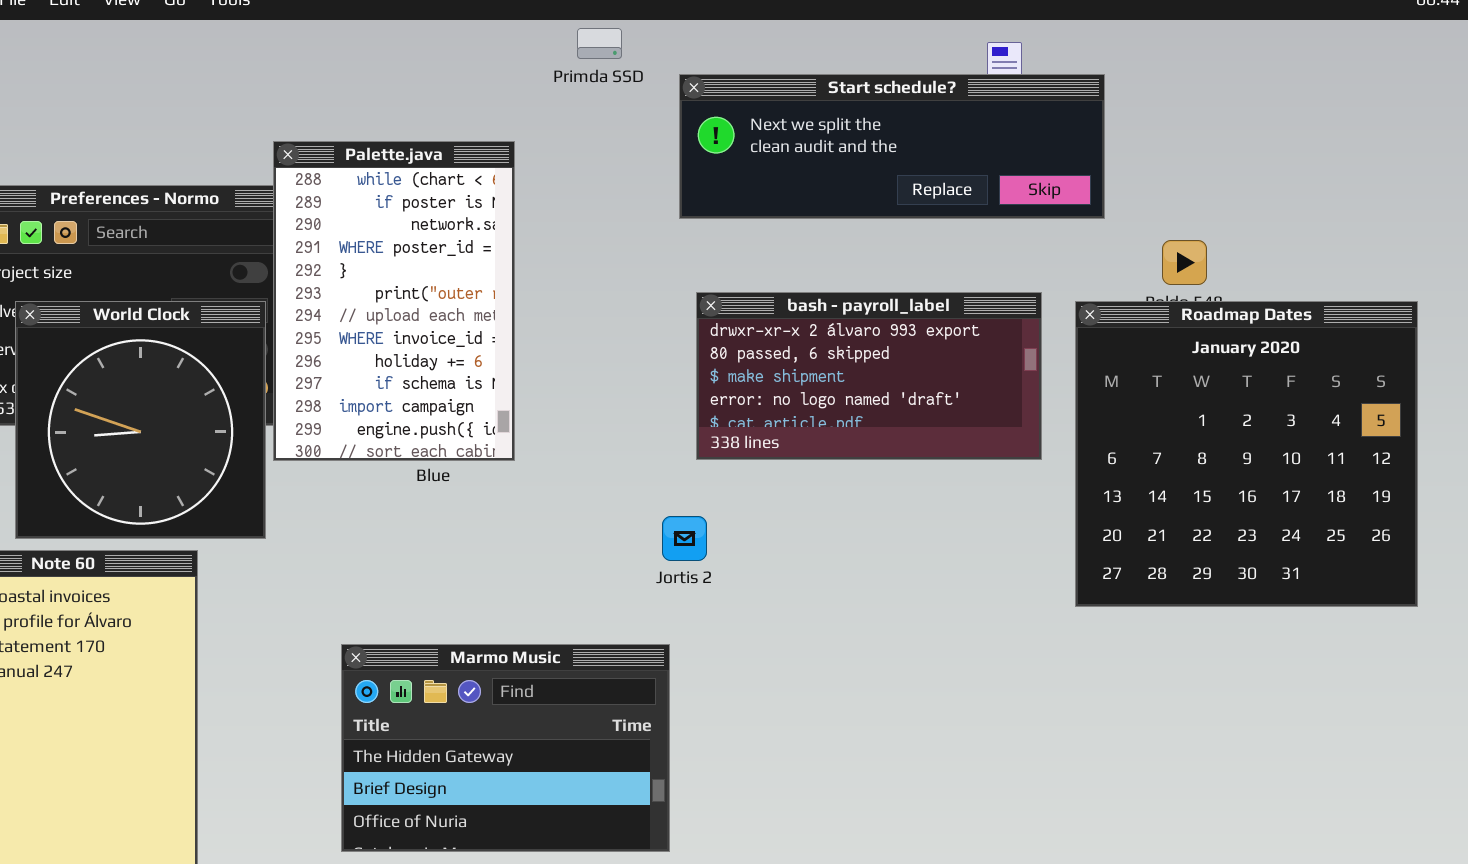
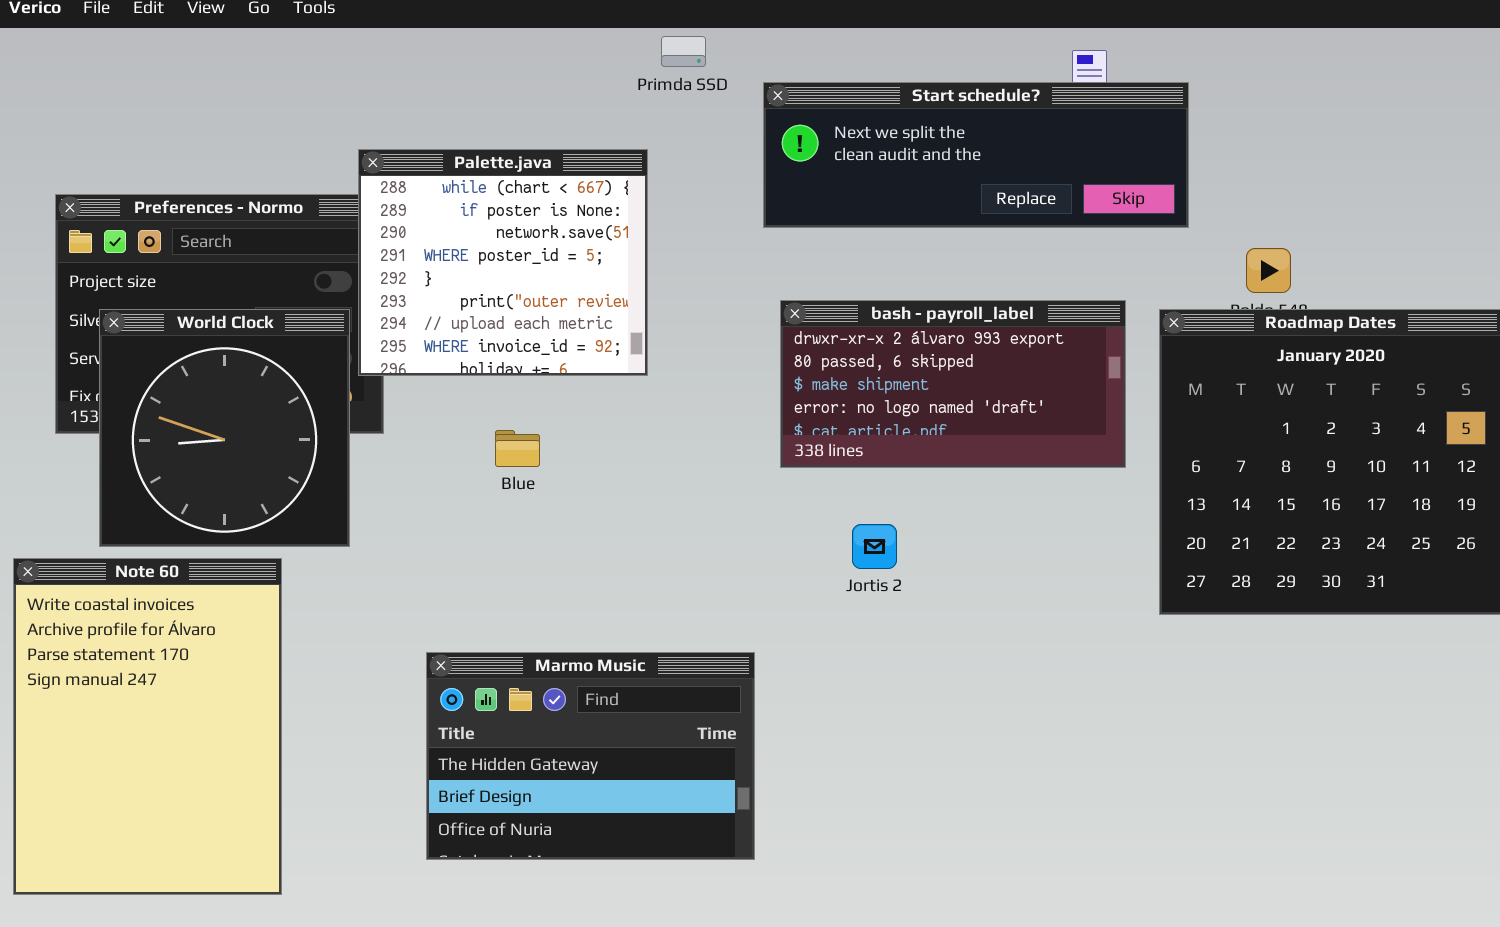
Palette.java: [273,141,515,461] -> [358,149,648,376], resized
Jortis 2: [662,516,707,561] -> [852,524,897,569], moved

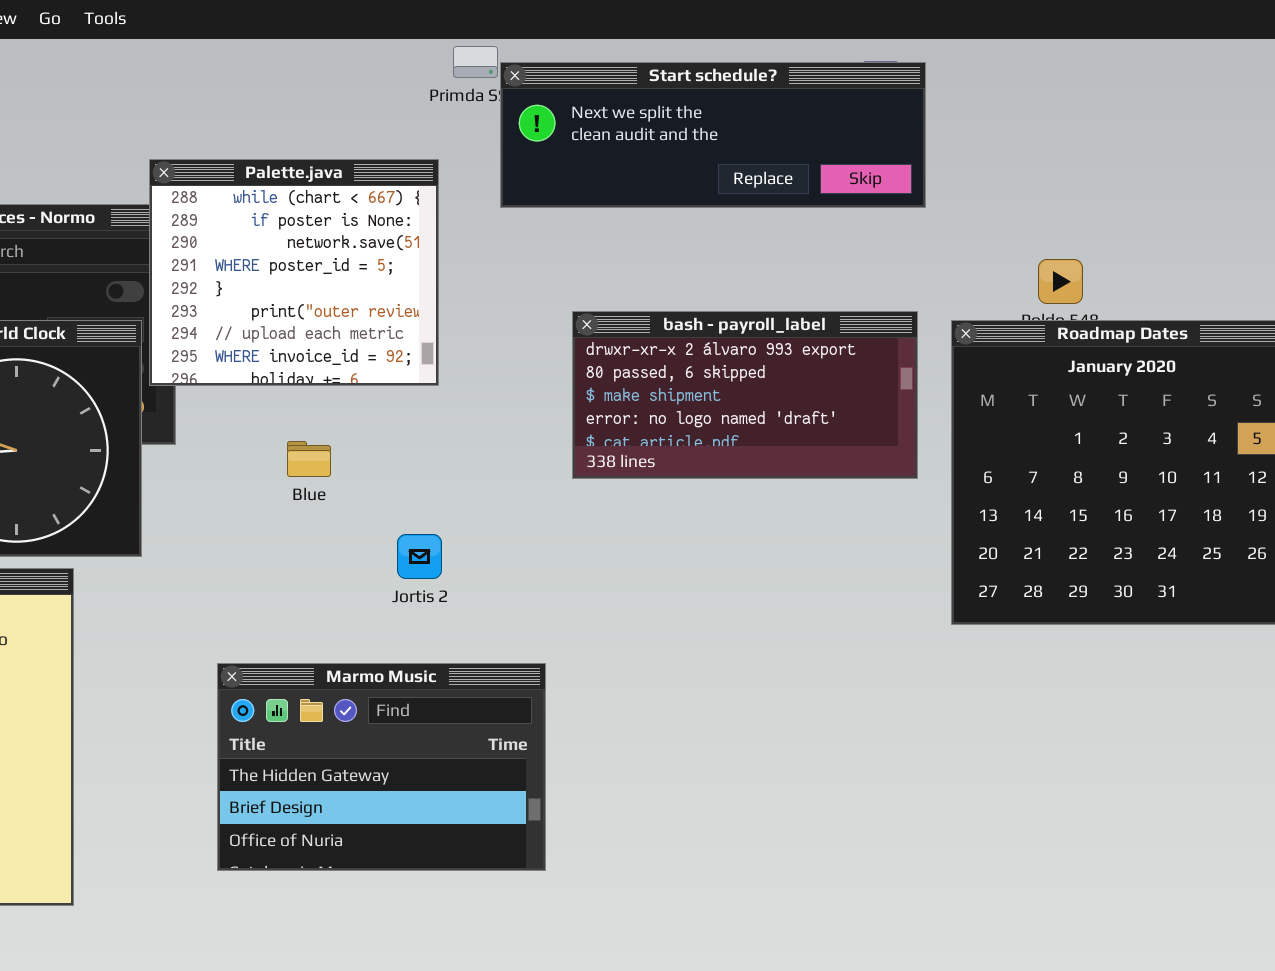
Start schedule?: [763,82,1189,228] -> [500,62,926,208], moved
Jortis 2: [852,524,897,569] -> [397,534,442,579], moved

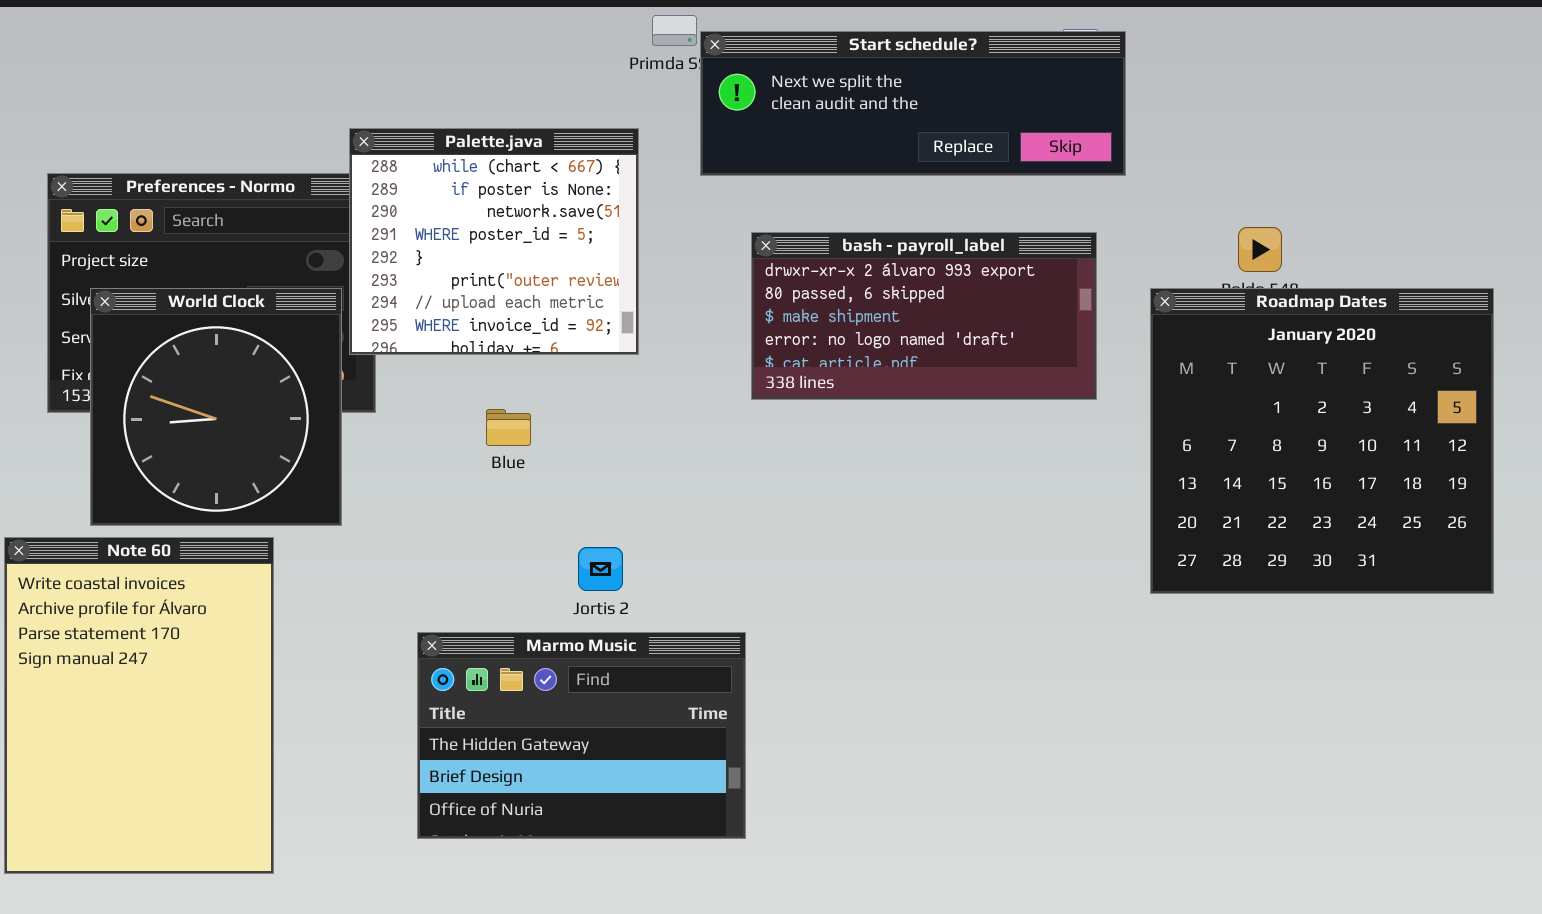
bash - payroll_label: [572,311,918,479] -> [751,232,1097,400], moved
Jortis 2: [397,534,442,579] -> [578,547,623,591], moved

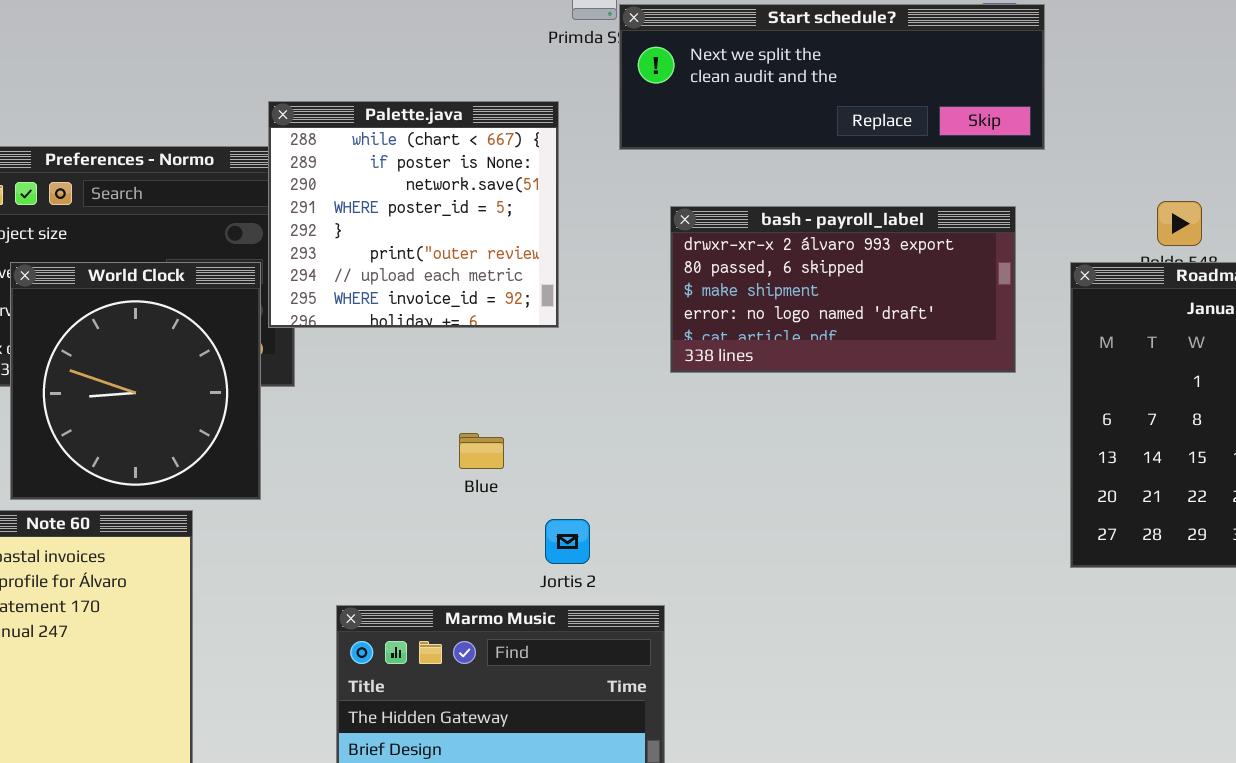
Blue: [486,409,531,446] -> [459,433,504,469], moved
Jortis 2: [578,547,623,591] -> [545,519,590,564], moved

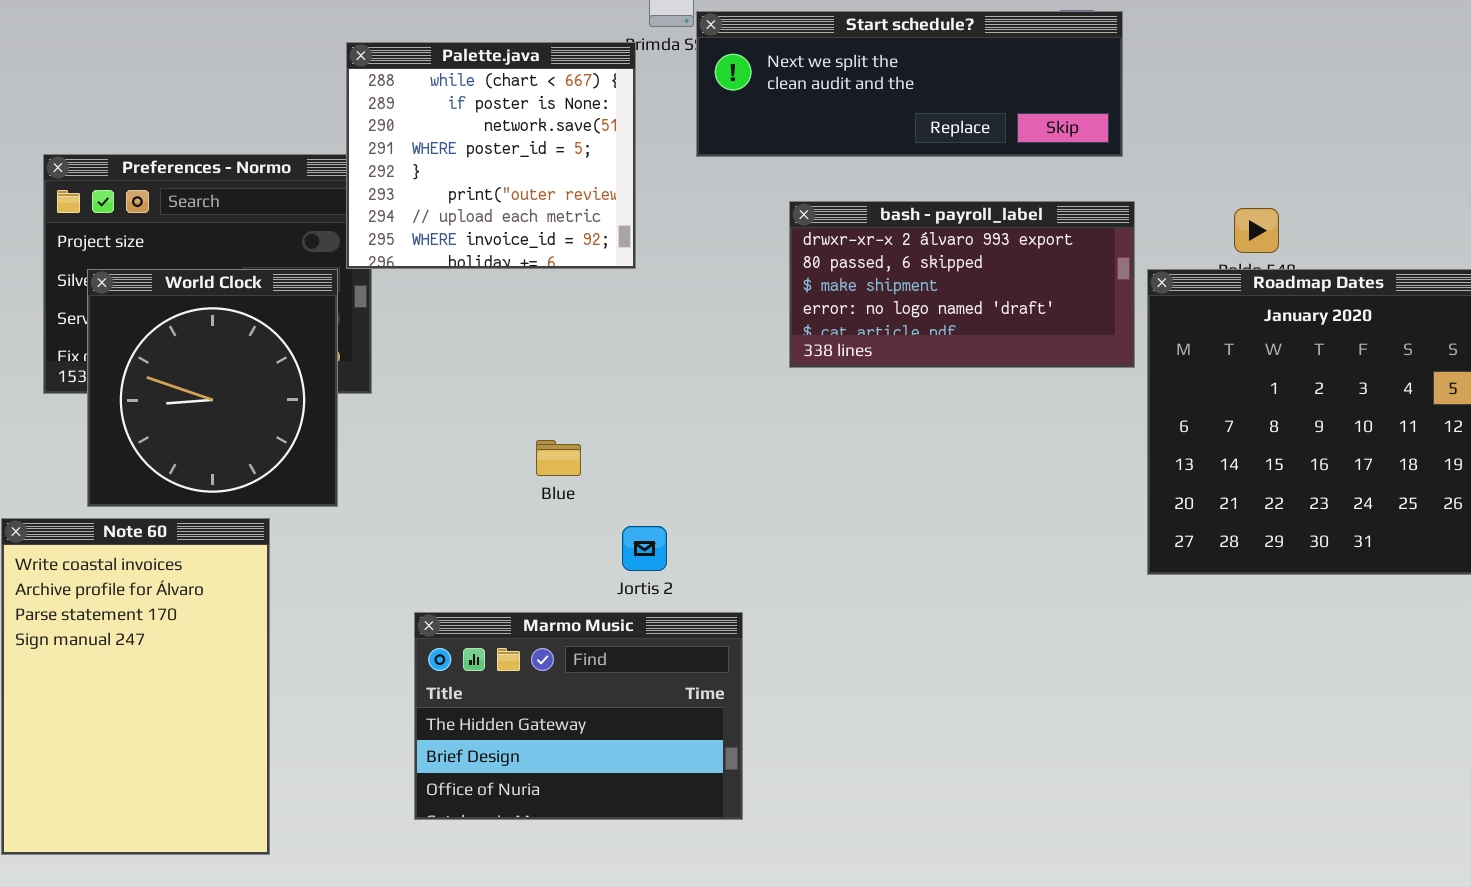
Palette.java: [268,101,559,328] -> [346,42,636,269], moved
bash - payroll_label: [670,206,1016,373] -> [789,201,1135,368], moved

